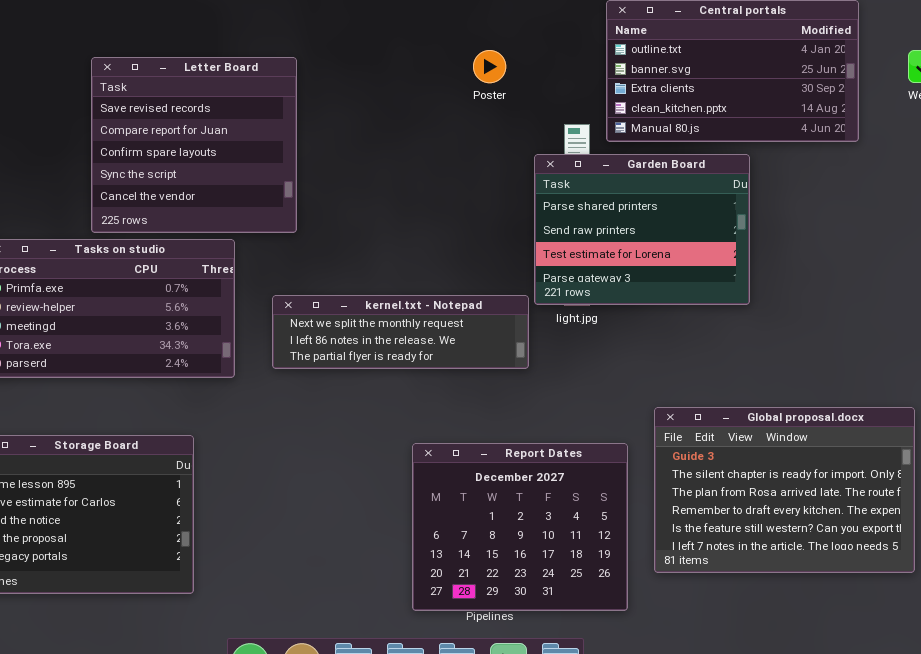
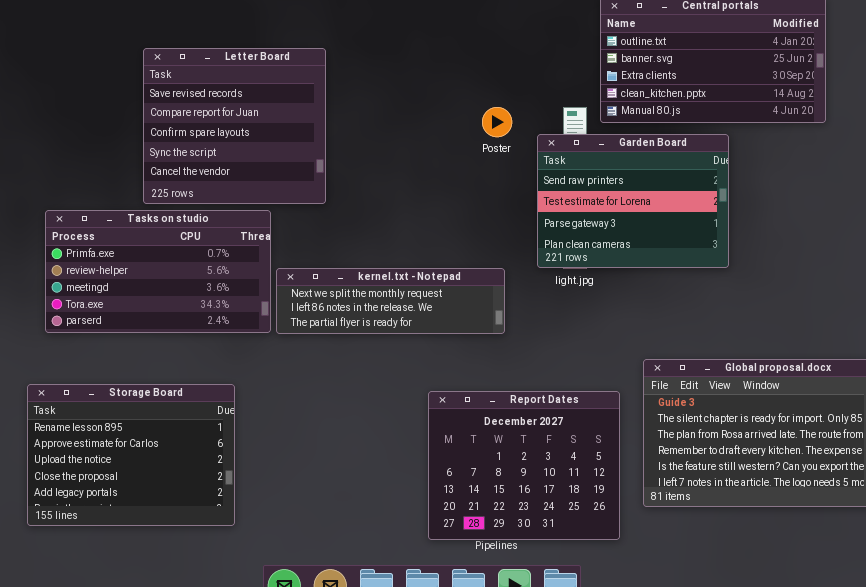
Poster: [473,50,506,83] -> [482,107,512,137], moved
Garden Board: [534,154,750,305] -> [537,134,729,268], scrolled down 1 row
kernel.txt - Notepad: [272,295,529,369] -> [276,268,505,334], moved

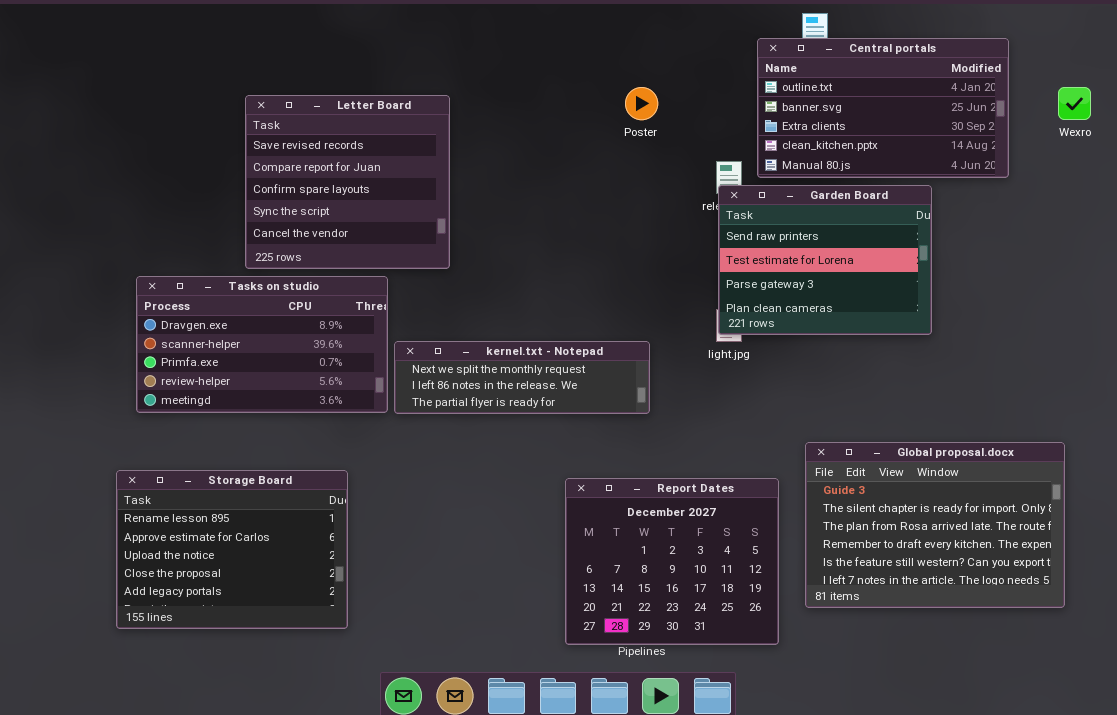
Poster: [482,107,512,137] -> [625,87,658,120], moved
Garden Board: [537,134,729,268] -> [718,185,932,335], moved
Tasks on studio: [45,210,271,333] -> [136,276,388,413], scrolled up 2 rows

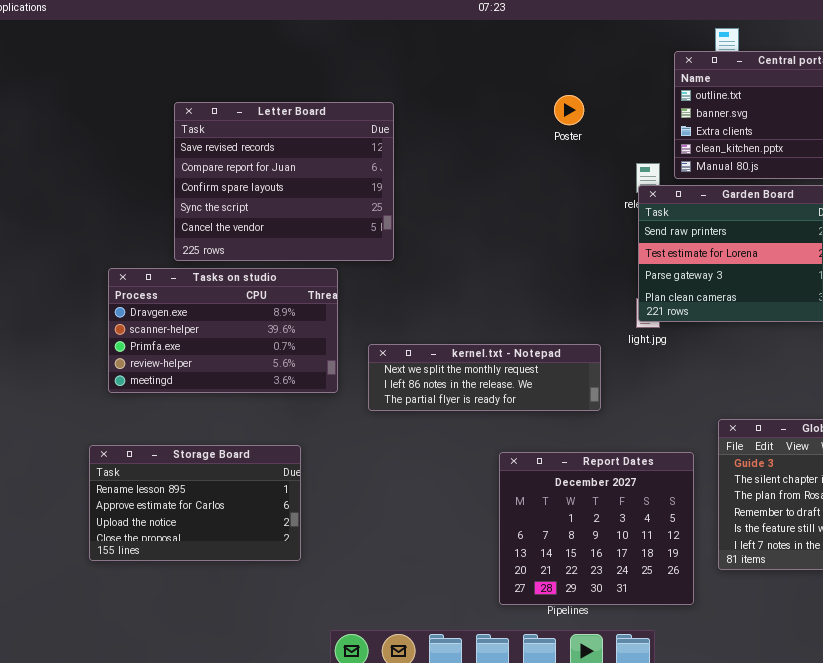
Letter Board: [245,95,450,269] -> [174,102,394,261], resized
kernel.txt - Notepad: [394,341,650,414] -> [368,344,601,411], moved
Storage Board: [116,470,348,629] -> [89,445,301,561], resized

